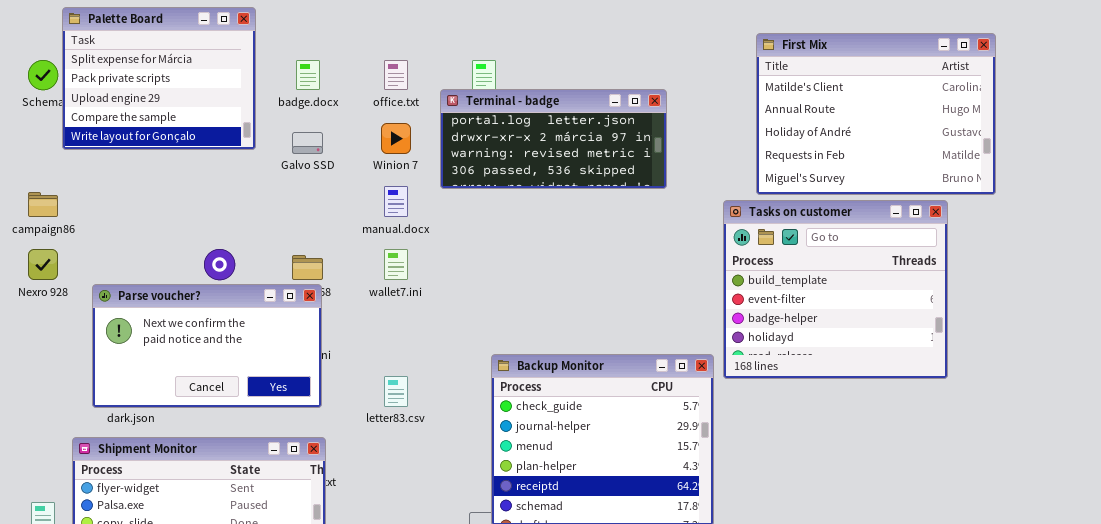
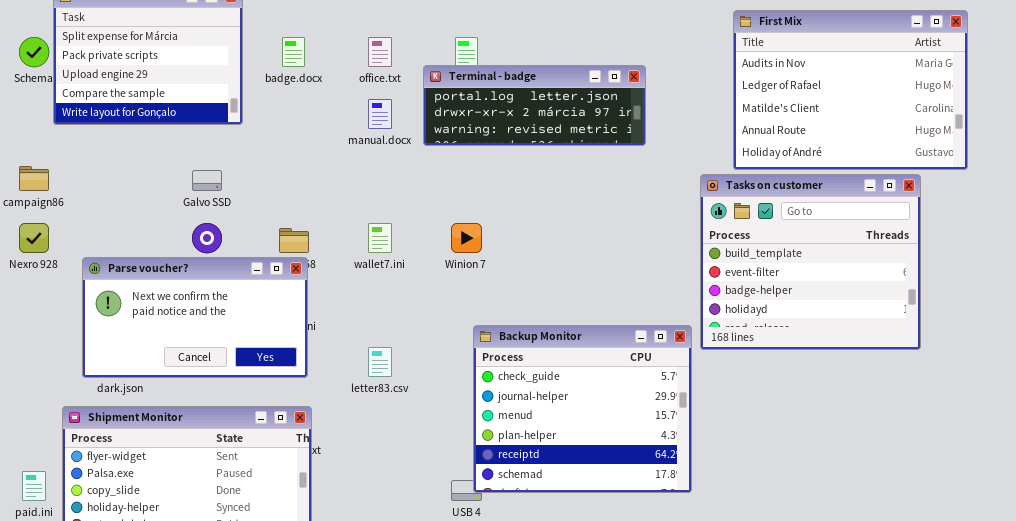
First Mix: [756,33,996,195] -> [733,10,968,170], scrolled up 2 rows
Terminal - badge: [440,89,667,189] -> [423,65,646,146], resized
Winion 7: [381,123,411,154] -> [451,223,482,253], moved
Galvo SSD: [292,132,323,154] -> [192,170,222,191], moved
manual.docx: [384,186,408,217] -> [368,99,392,129], moved

